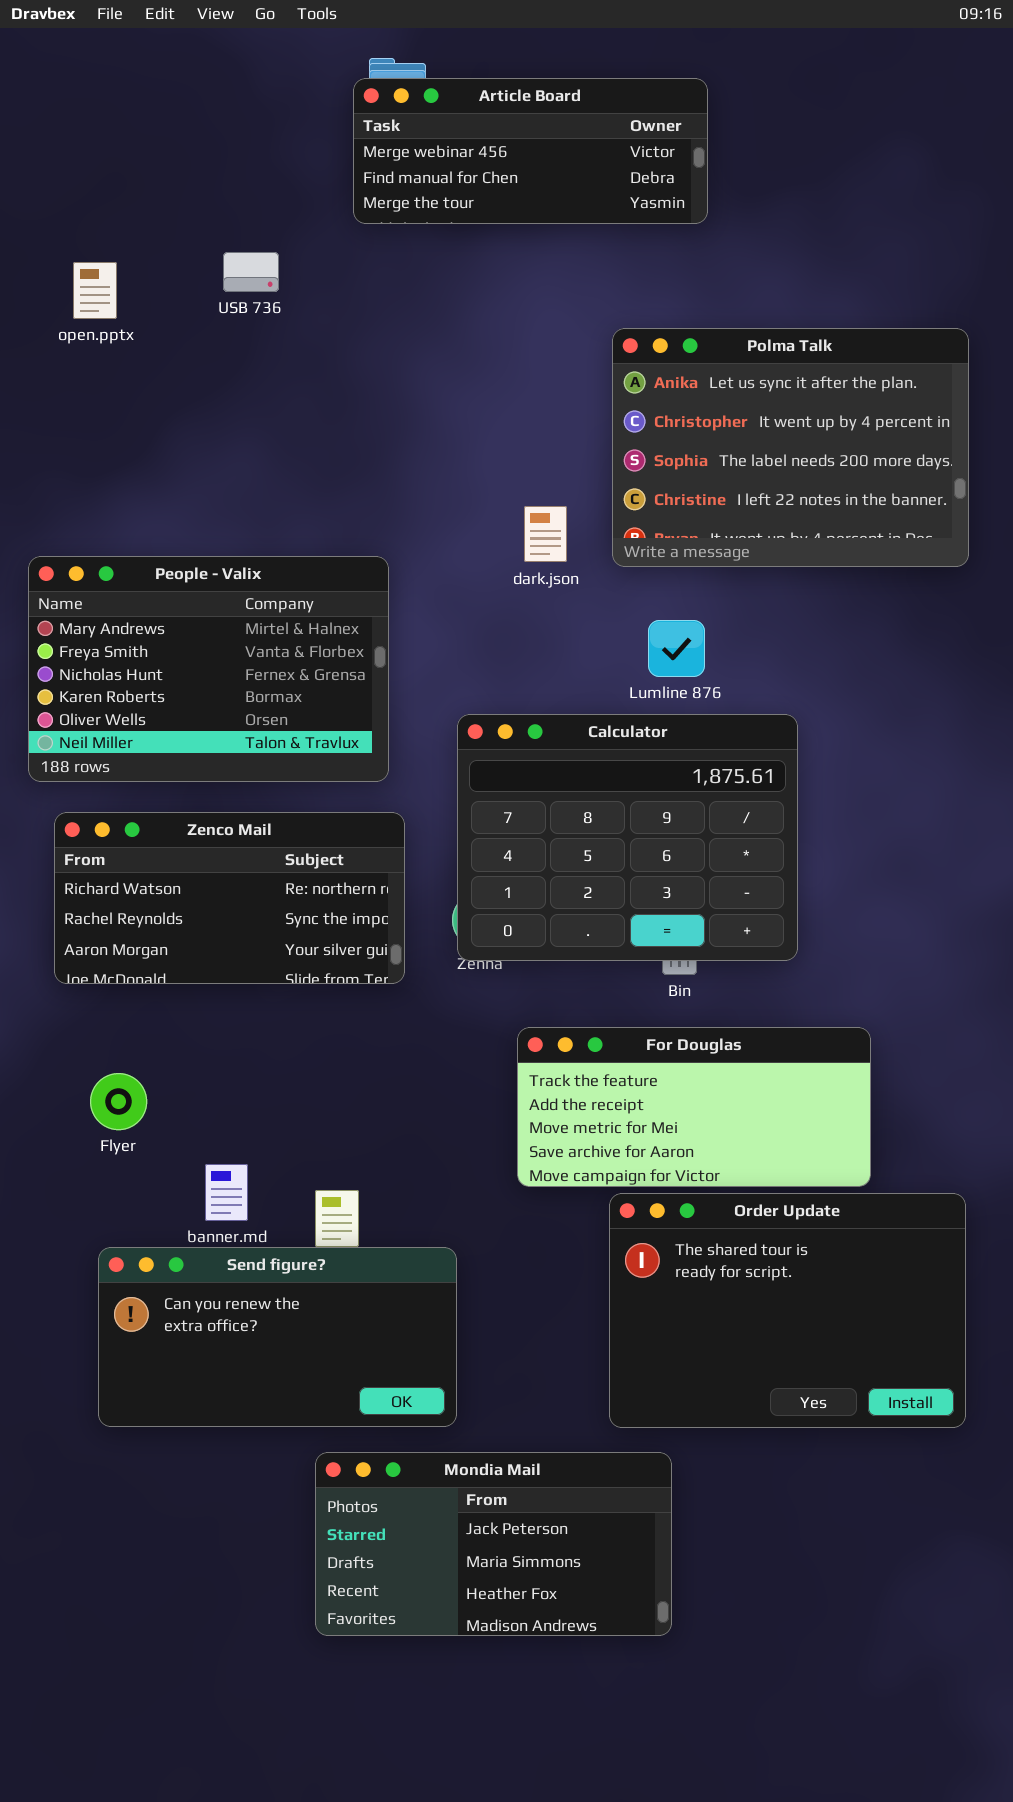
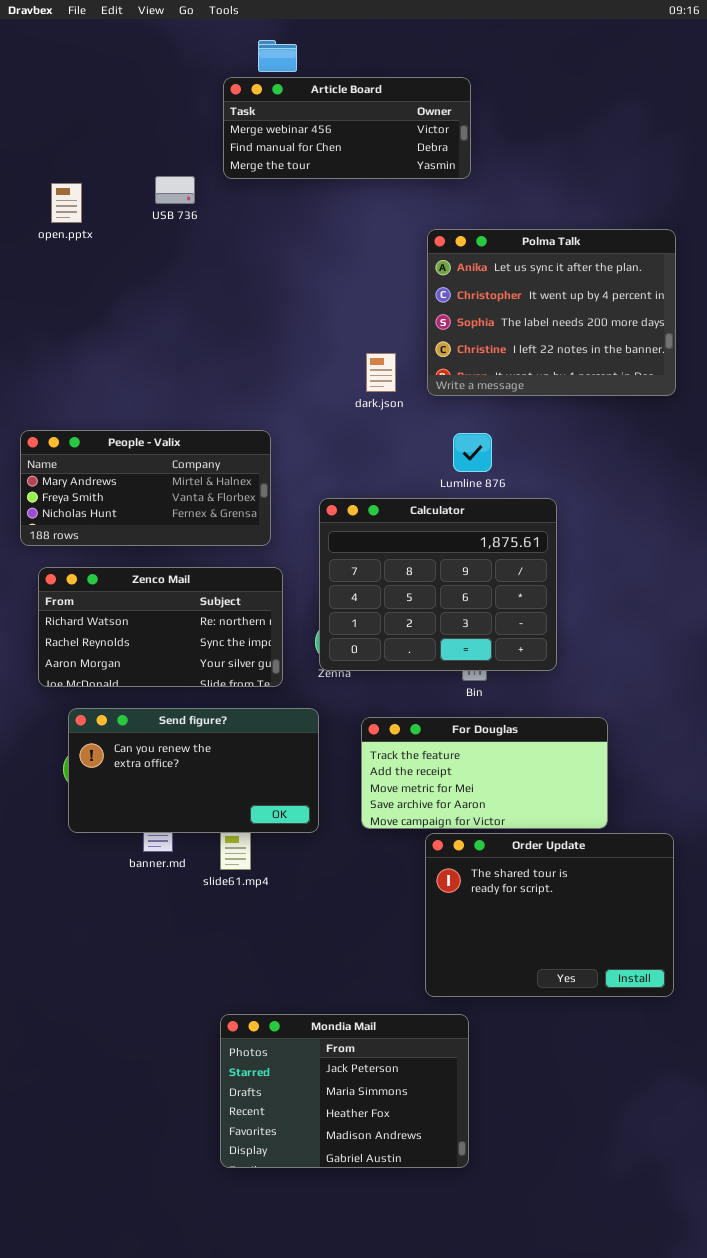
Article Board: [353,78,708,224] -> [223,77,471,179], moved
People - Valix: [28,556,389,782] -> [20,430,271,546], resized
Send figure?: [98,1247,457,1427] -> [68,708,319,833], moved
Mondia Mail: [315,1452,672,1636] -> [220,1014,469,1168], resized

